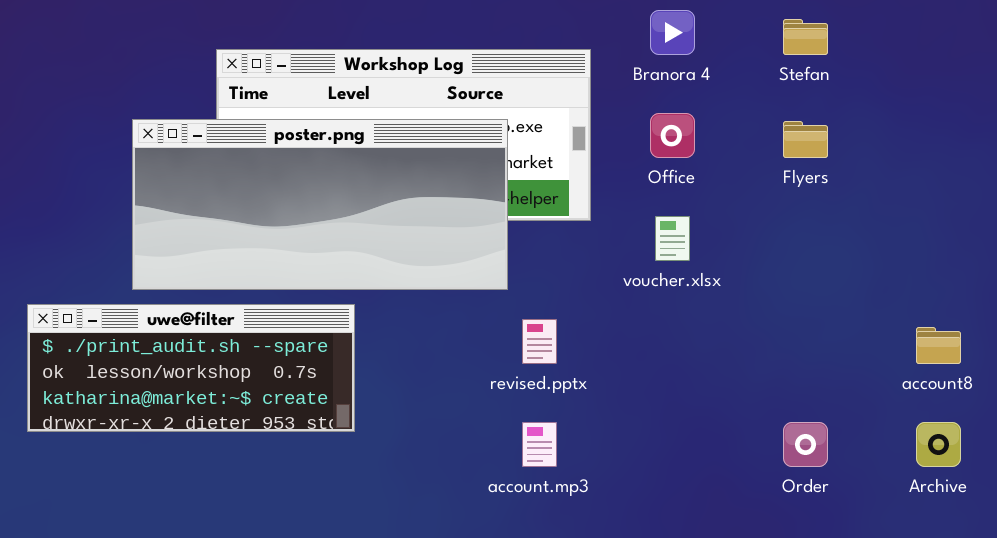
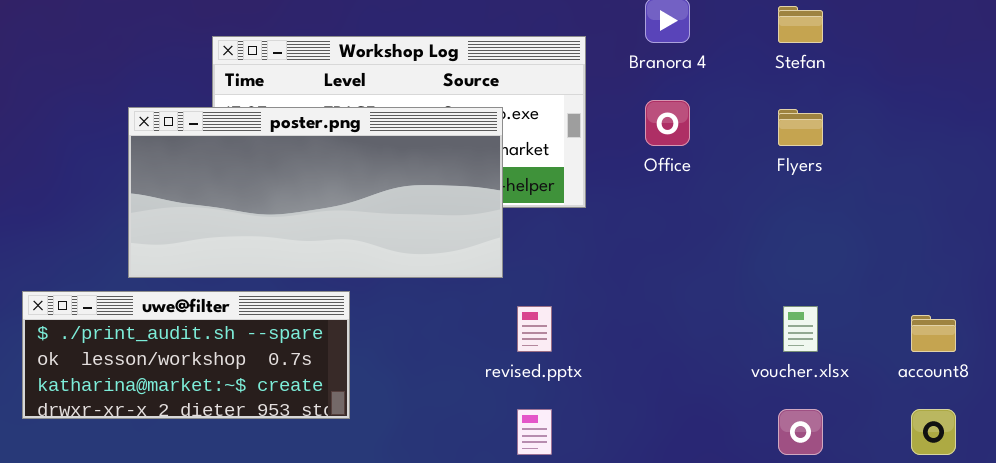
voucher.xlsx: [655,216,690,261] -> [783,306,818,352], moved

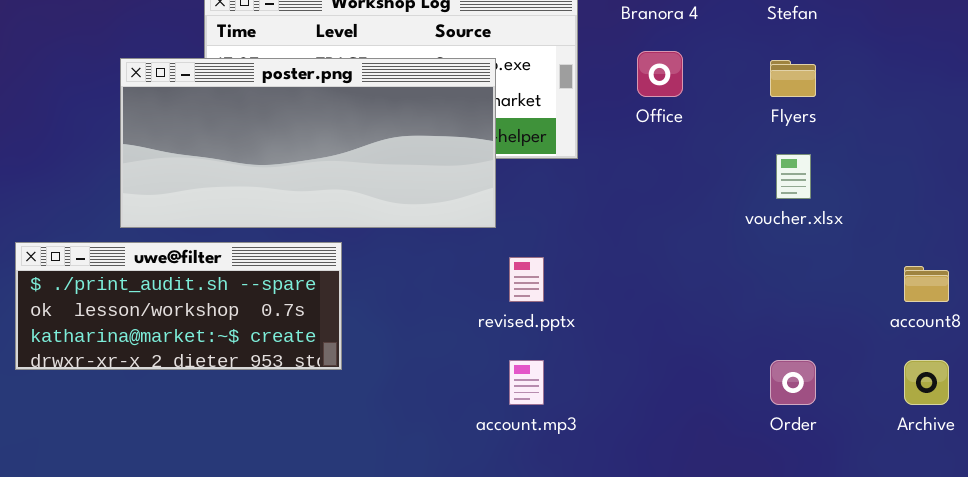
voucher.xlsx: [783,306,818,352] -> [776,154,811,199], moved

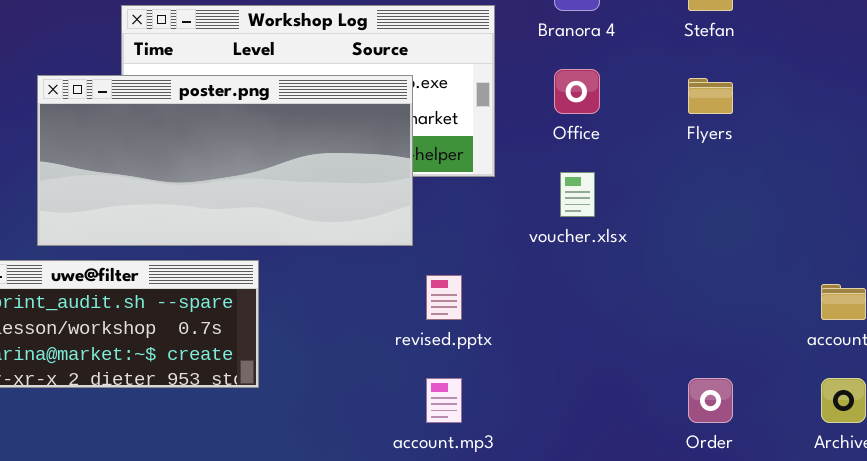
voucher.xlsx: [776,154,811,199] -> [560,172,595,217], moved

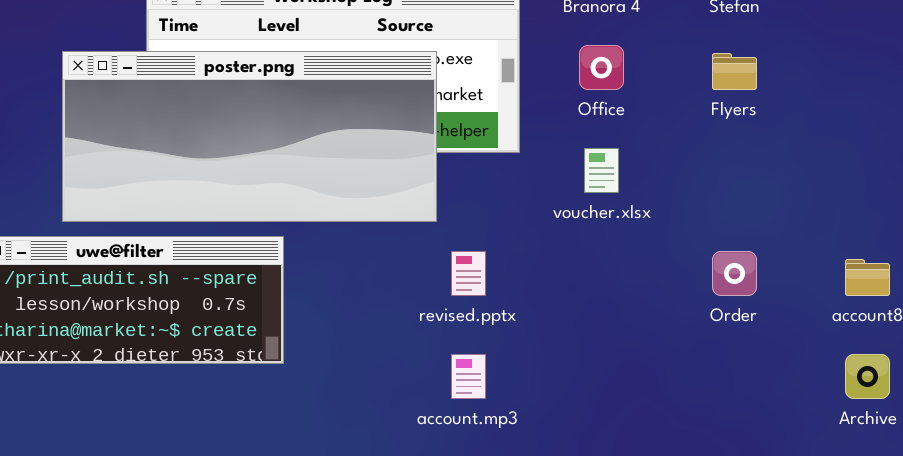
Order: [688,378,733,423] -> [712,251,757,296], moved

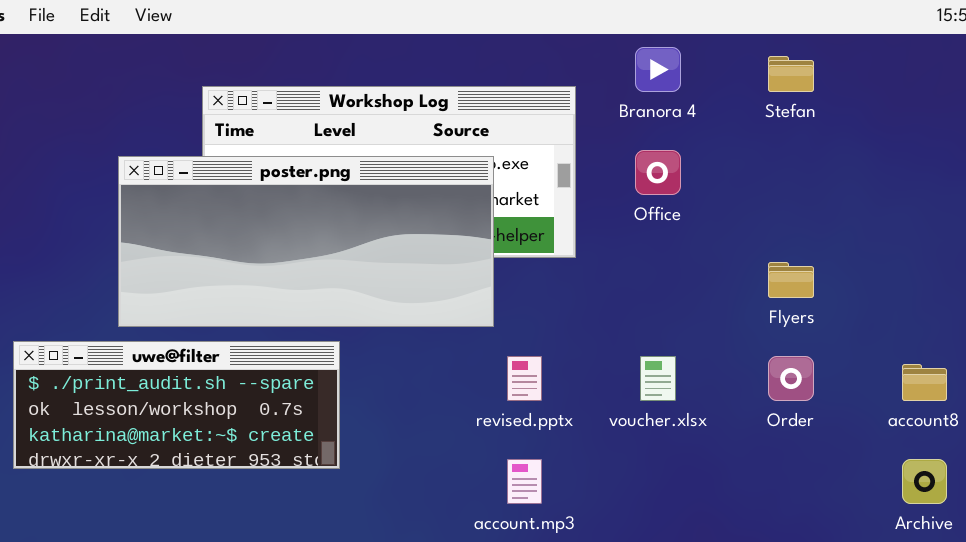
Flyers: [712,53,757,90] -> [768,262,814,298], moved
voucher.xlsx: [584,148,619,193] -> [640,356,676,401], moved

